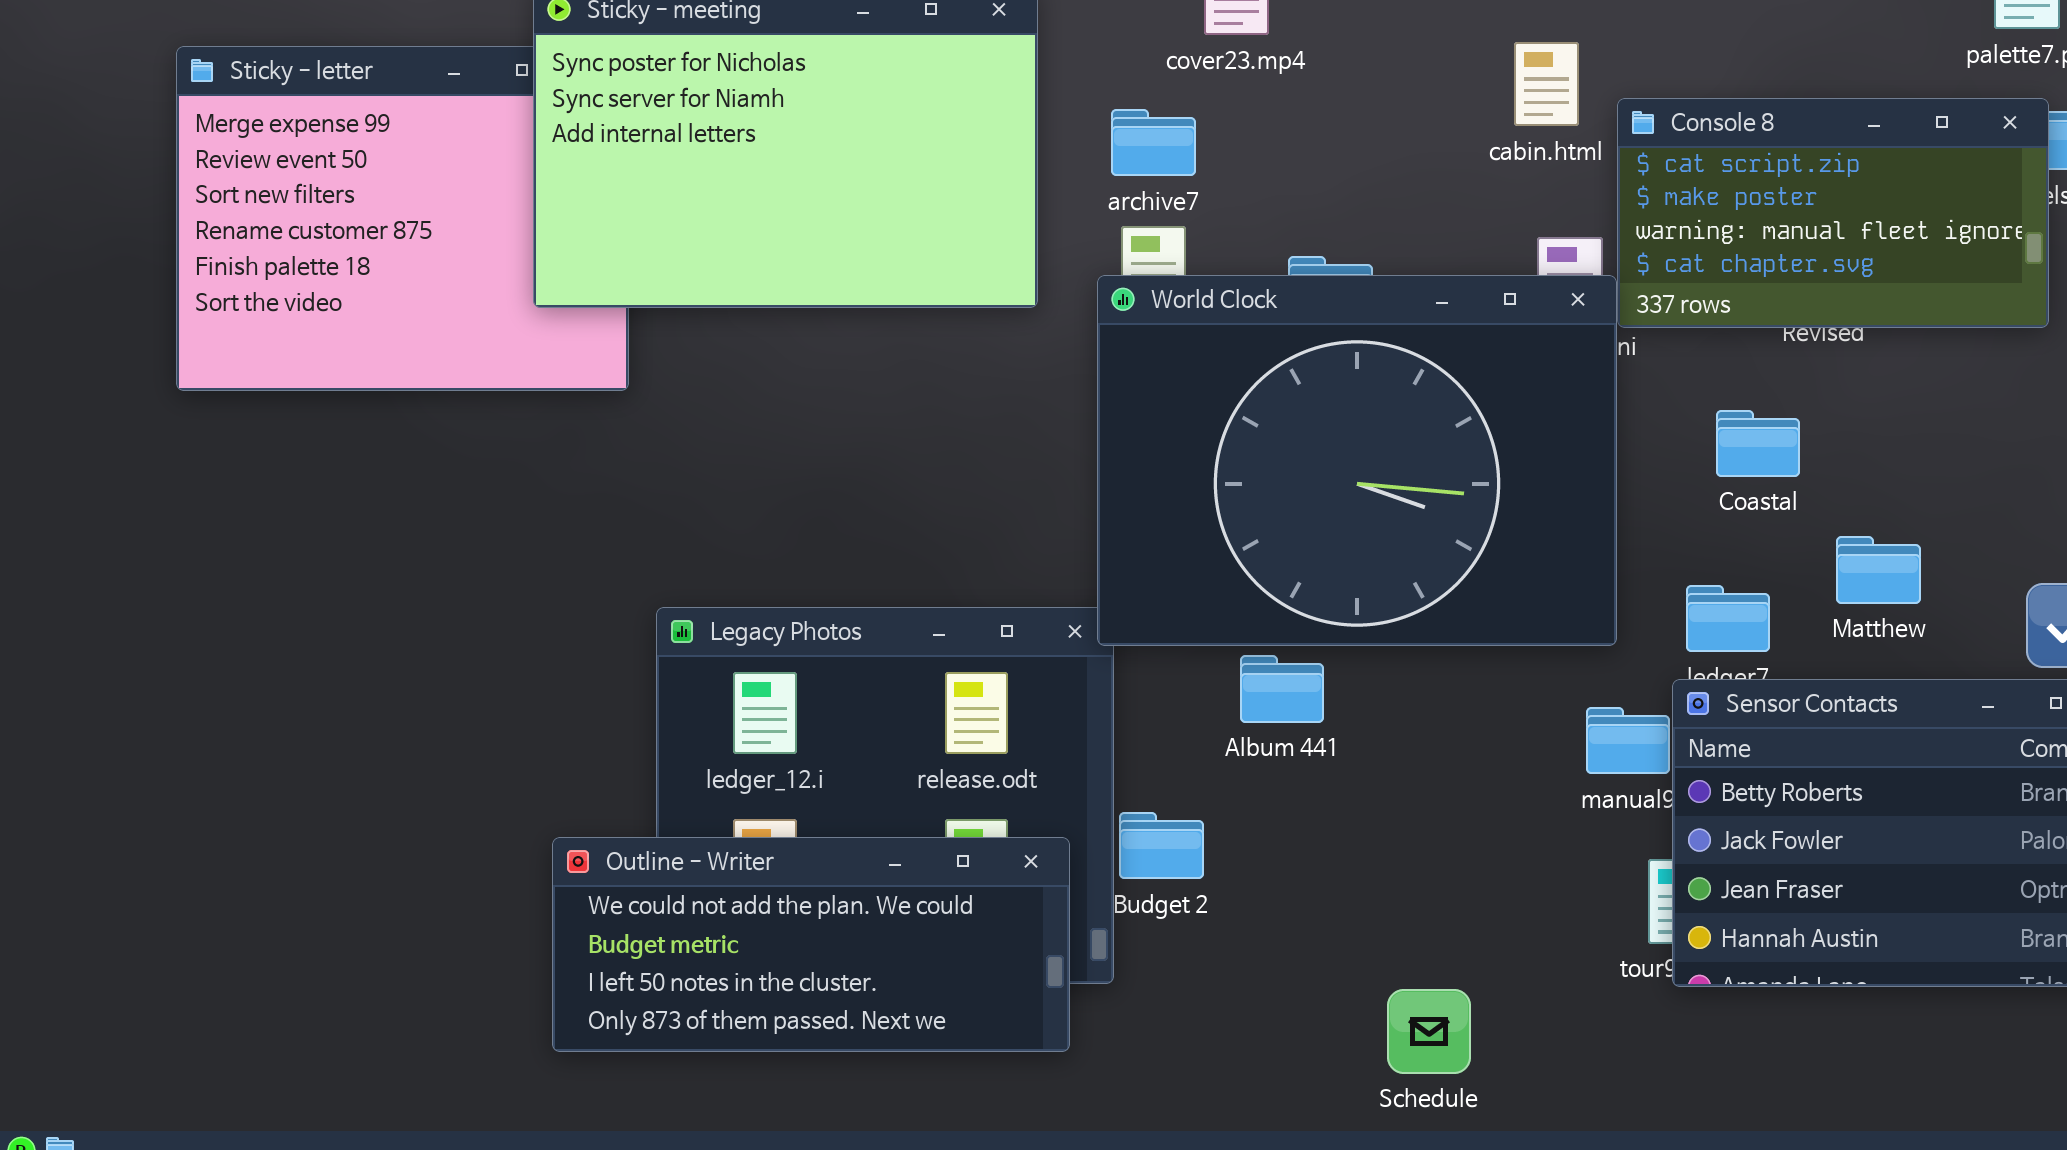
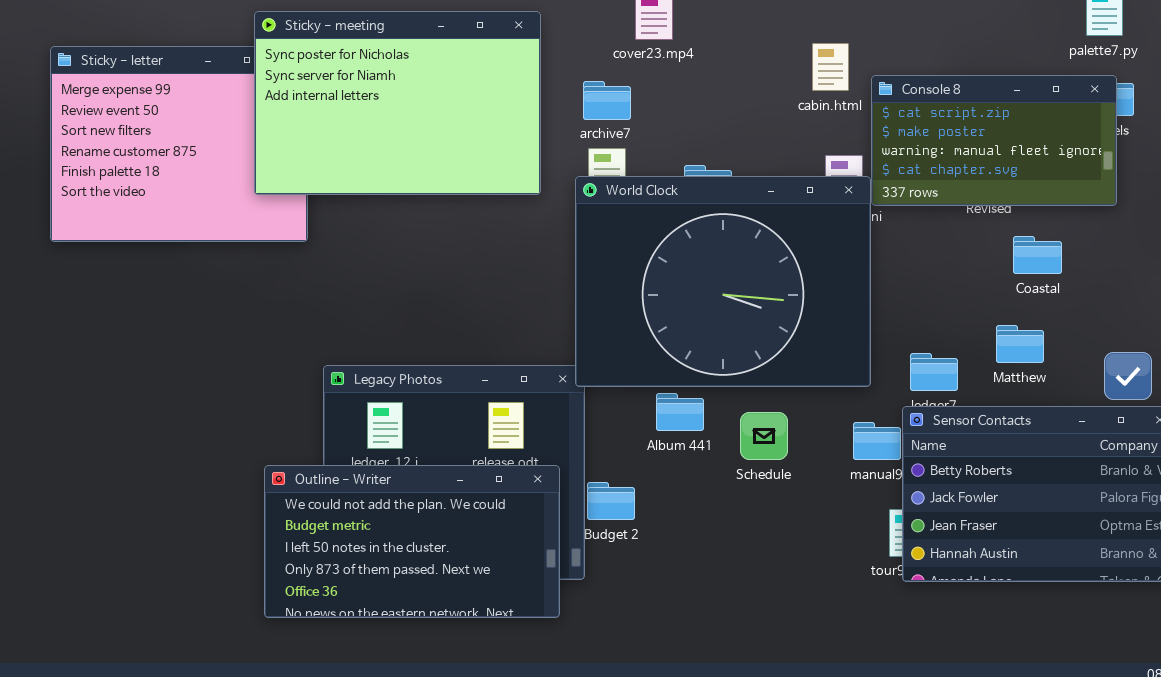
Coastal: [1716,410,1800,477] -> [1013,236,1062,274], moved
Outline - Writer: [552,837,1070,1052] -> [264,465,560,618], resized
Schedule: [1387,989,1471,1074] -> [740,412,788,460], moved

